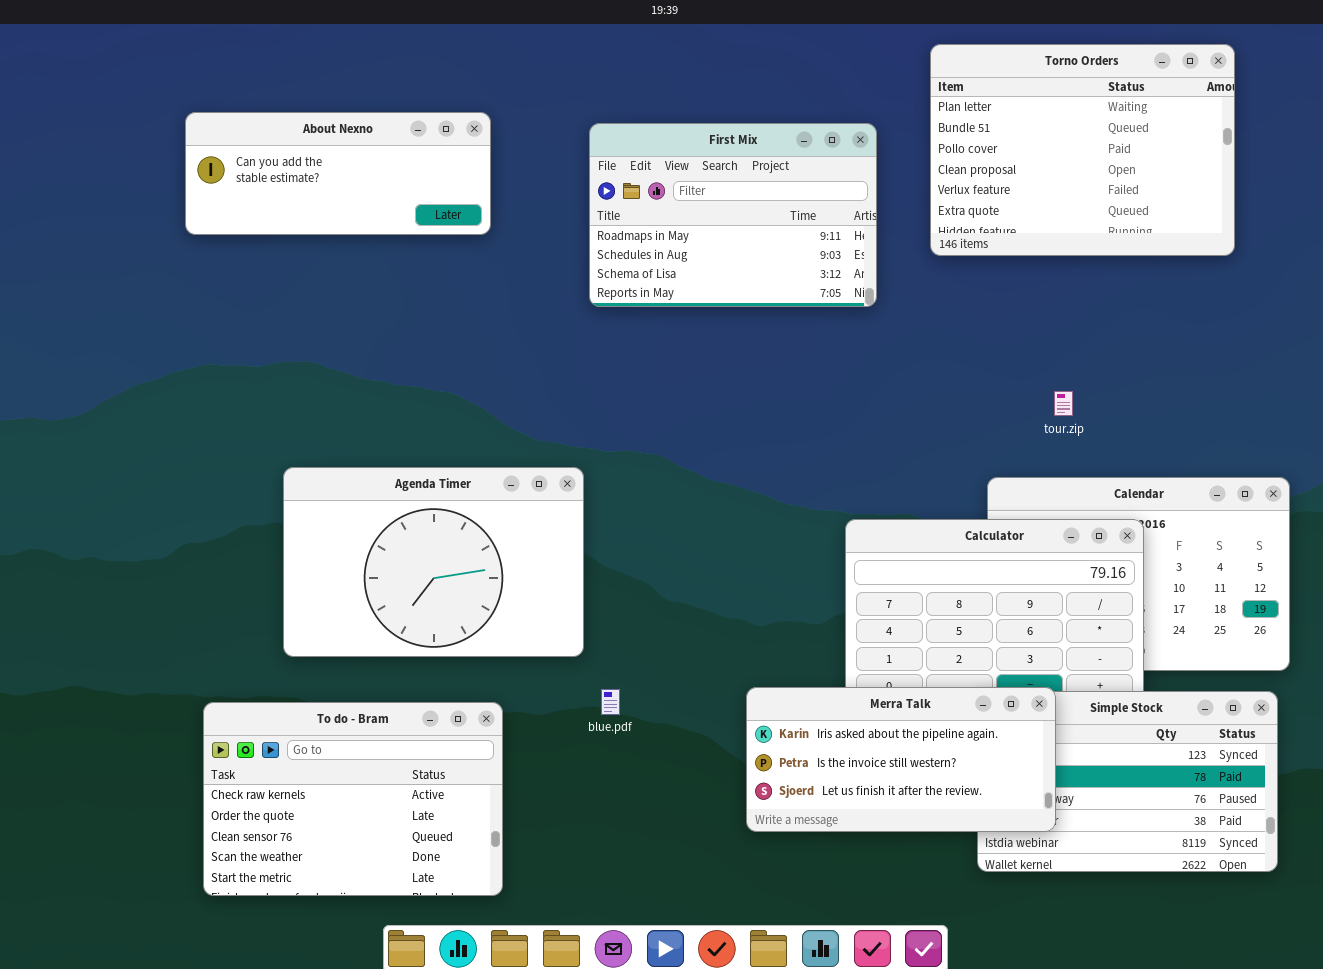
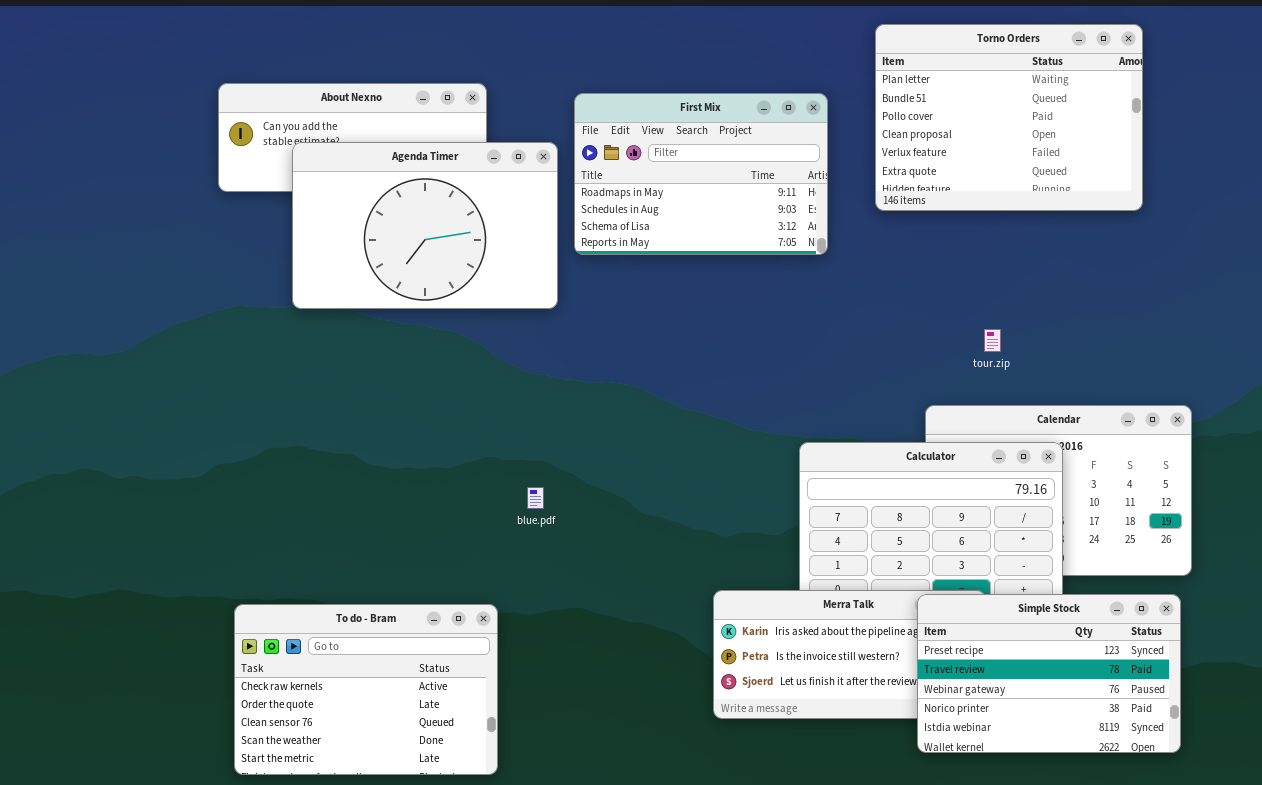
Agenda Timer: [283,467,584,657] -> [292,142,558,309], moved
blue.pdf: [601,689,620,715] -> [527,487,544,509], moved
Simple Stock: [977,691,1278,872] -> [917,594,1181,753], raised

